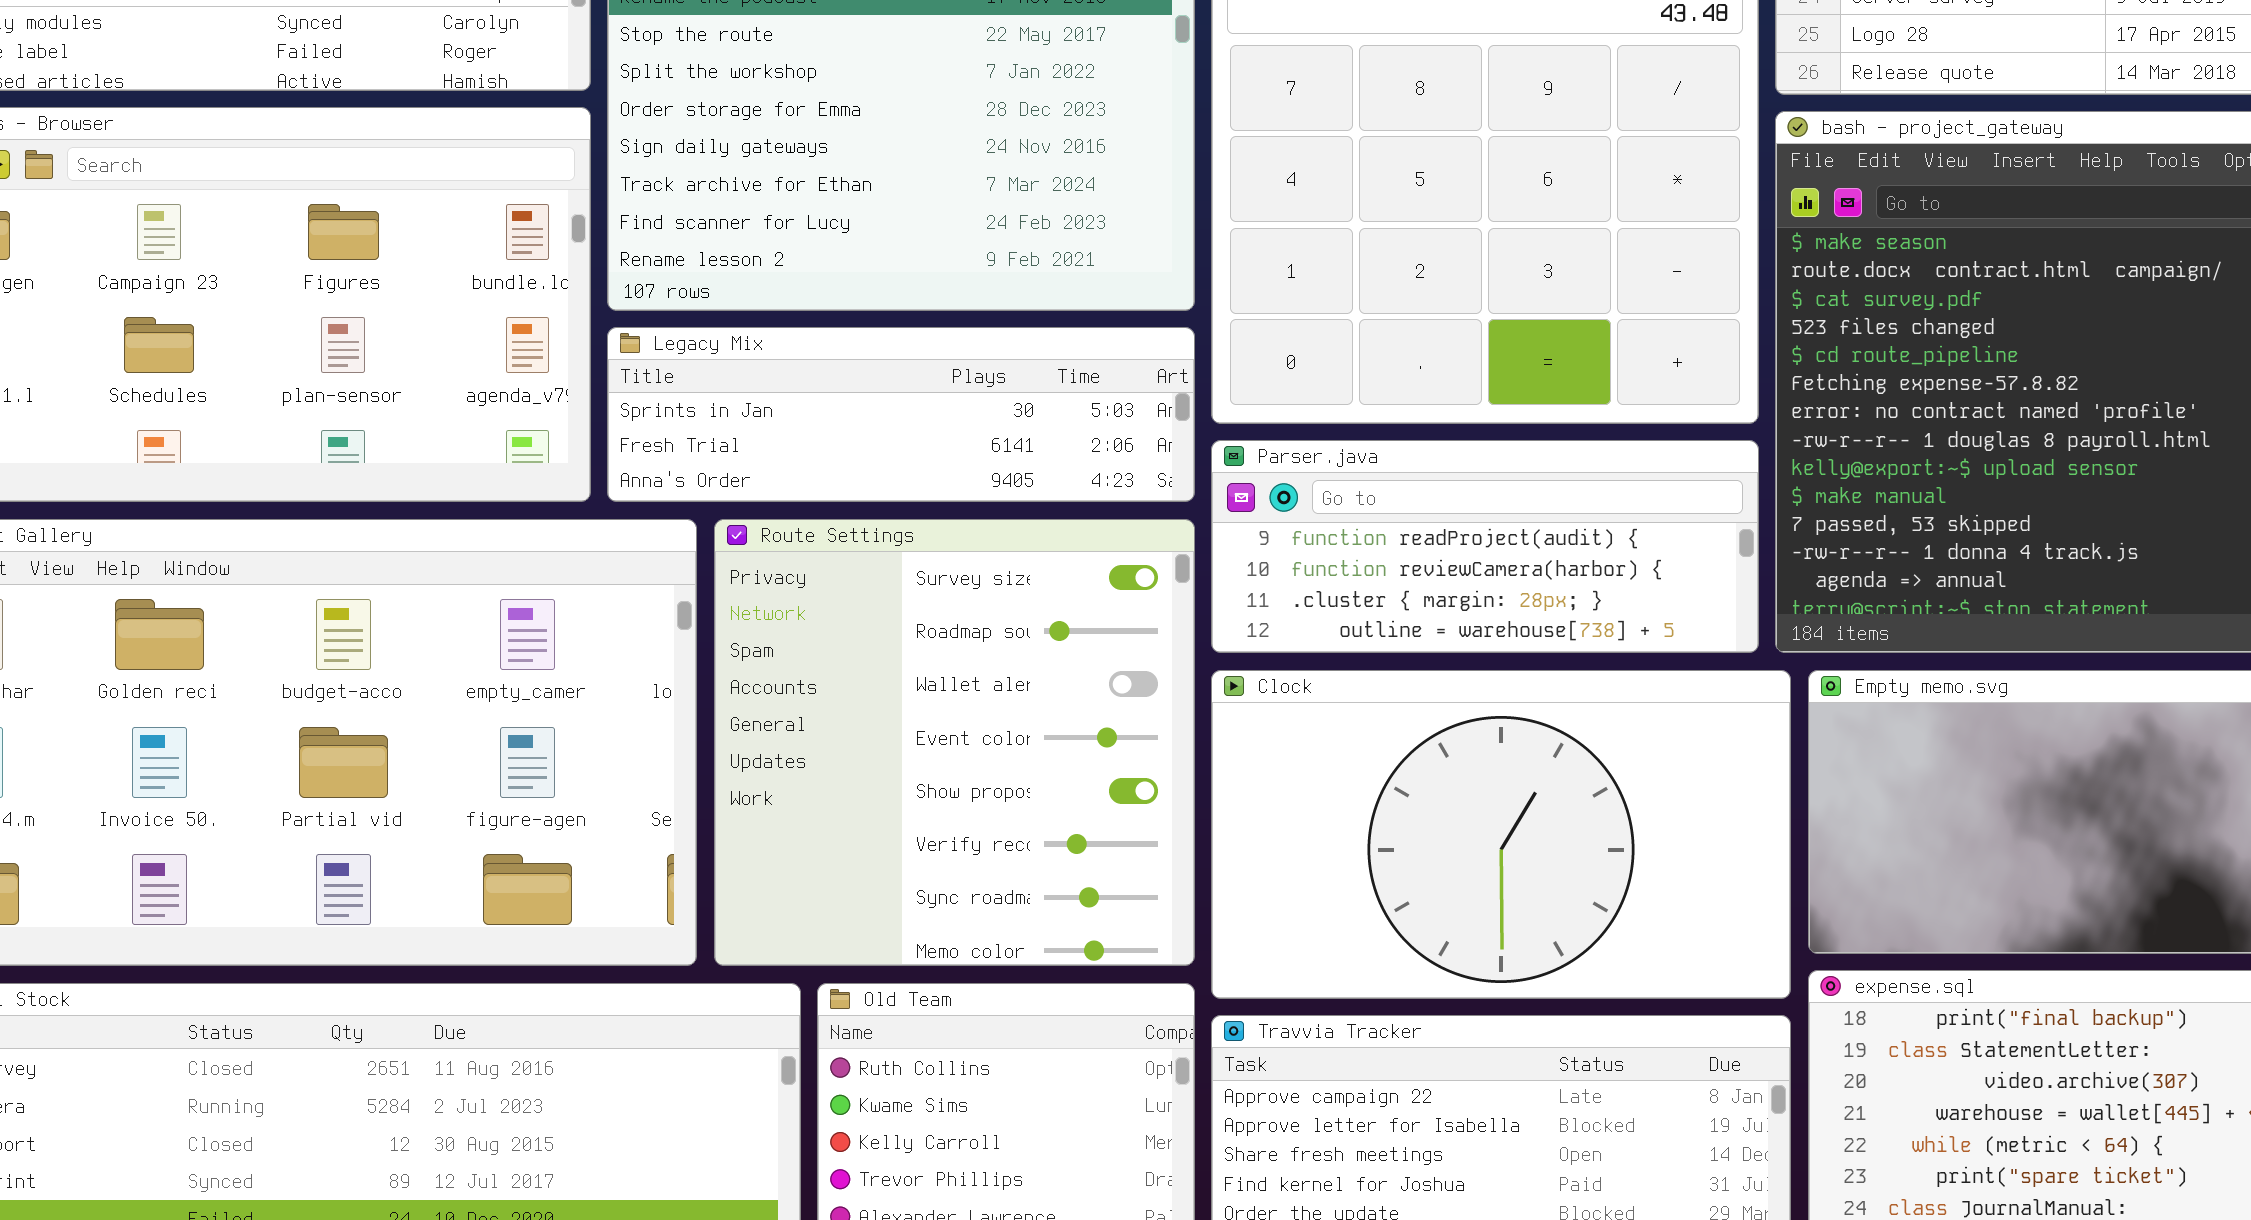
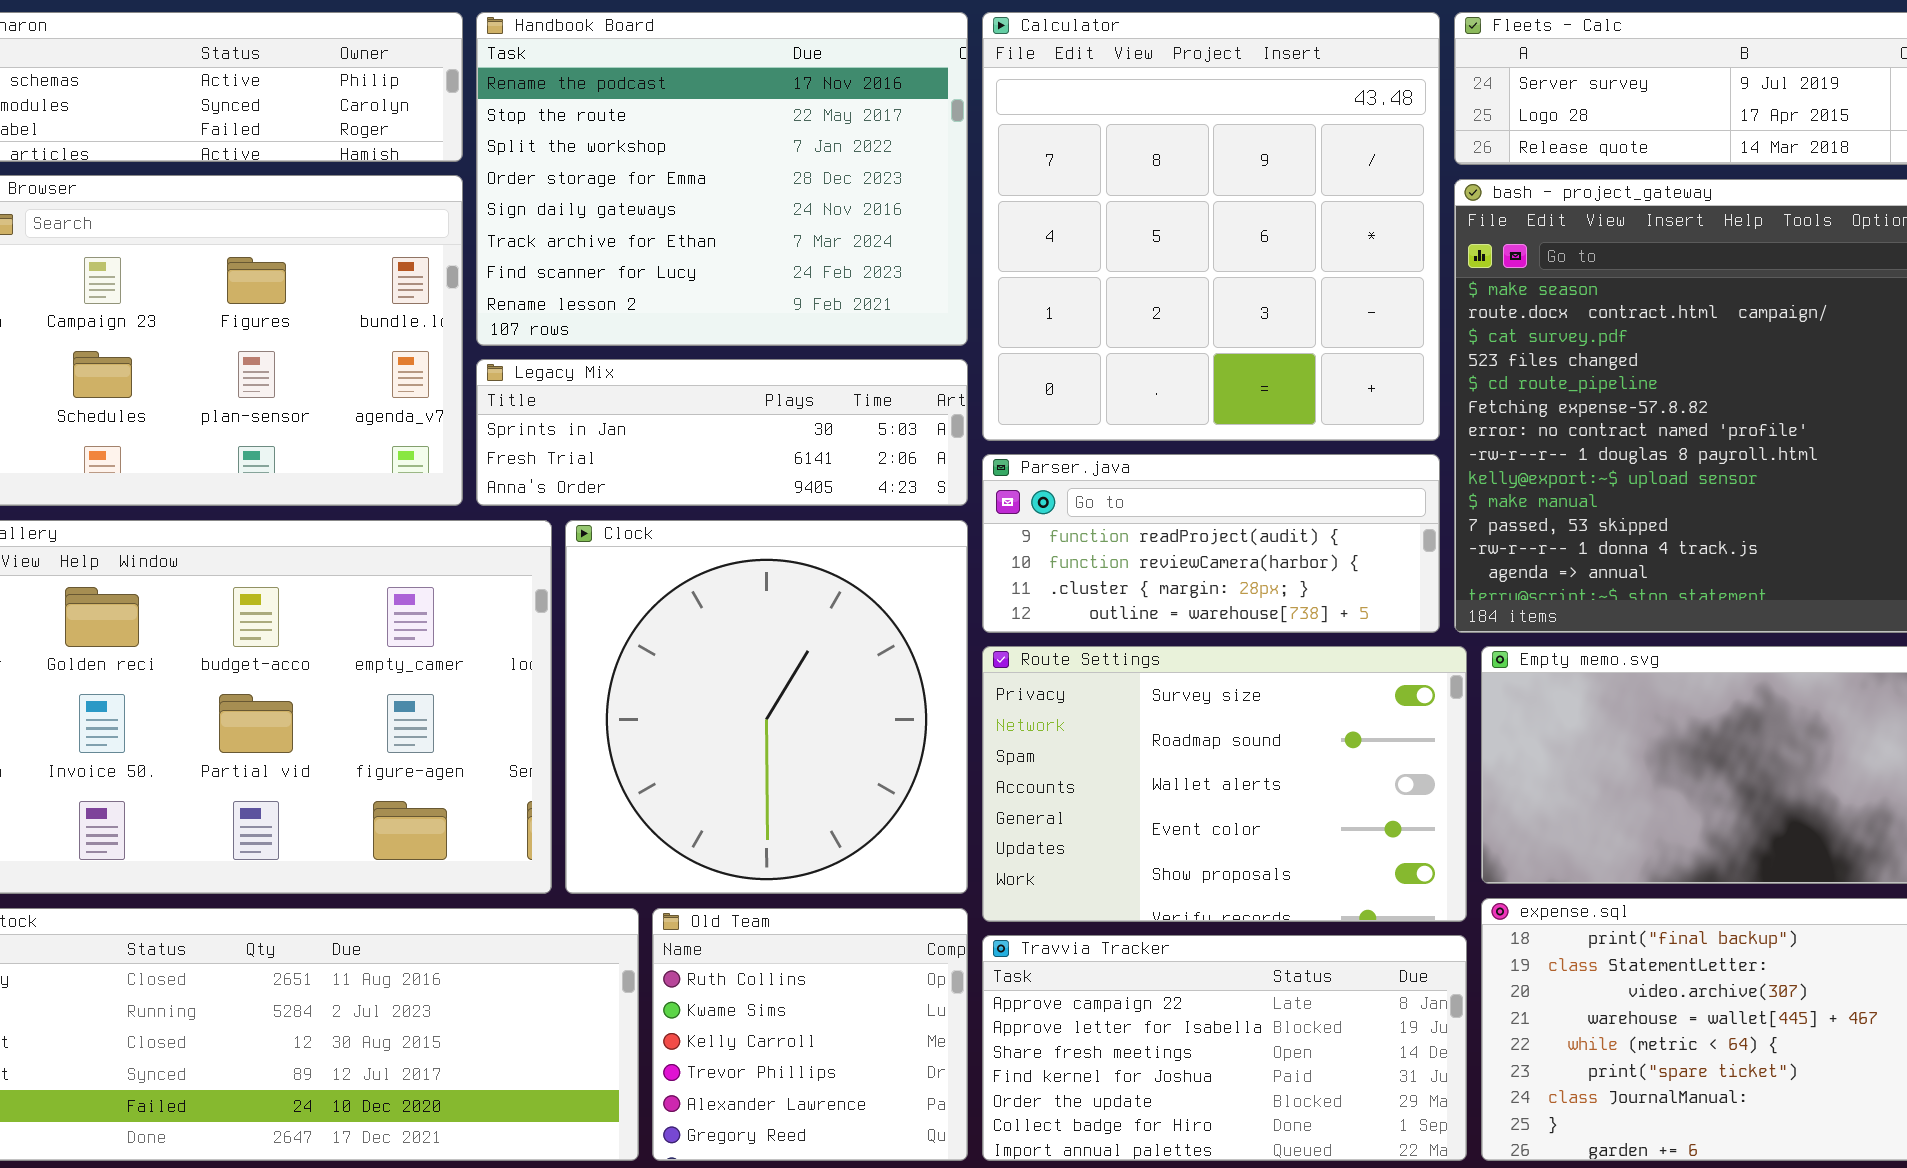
Route Settings: [714,519,1195,966] -> [982,646,1467,922], moved, resized
Clock: [1211,670,1791,999] -> [565,520,968,894], moved, resized

